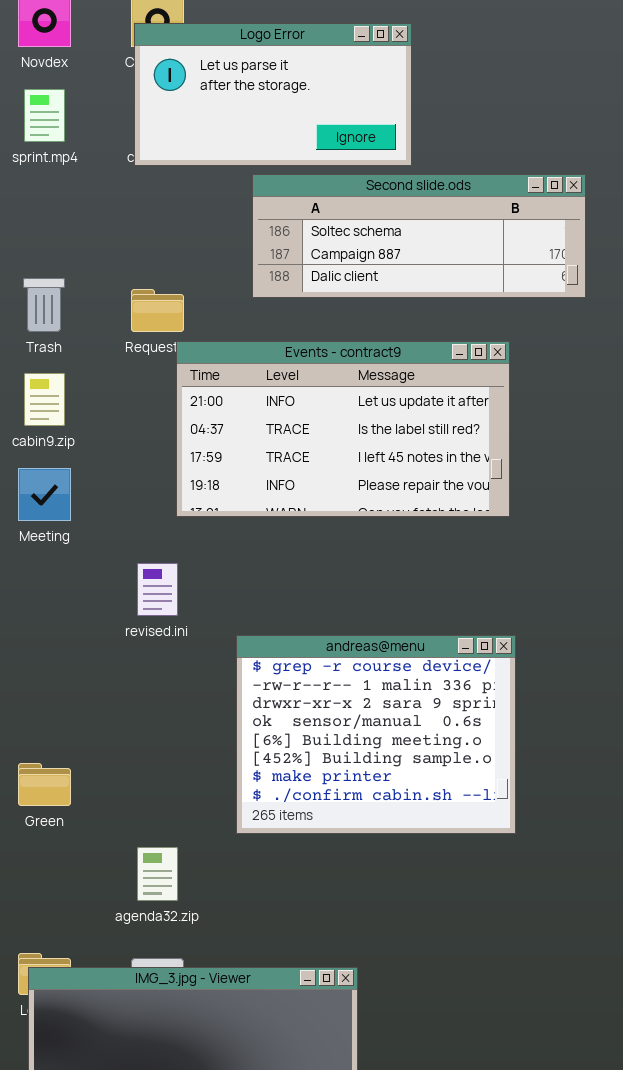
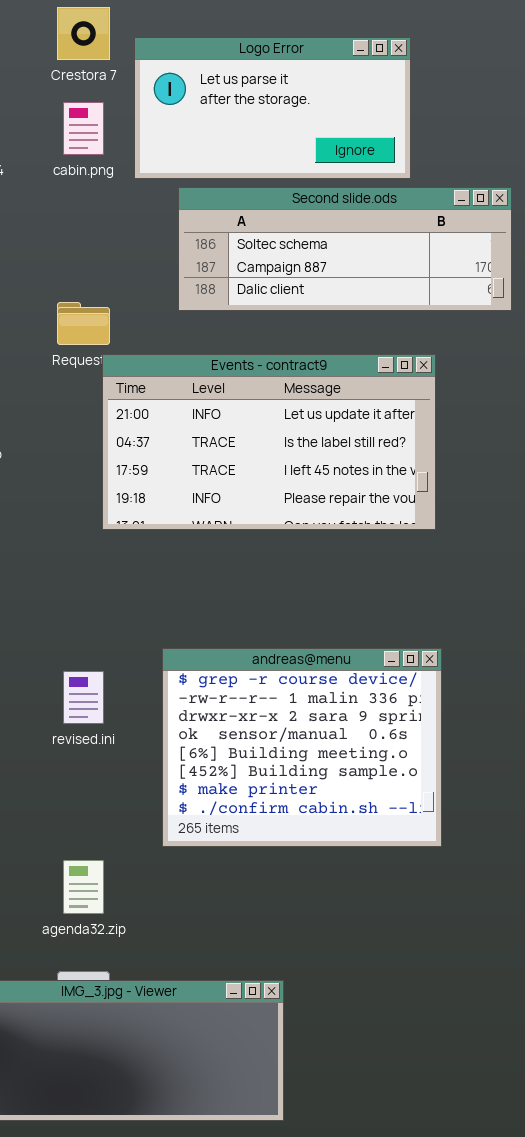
Logo Error: [134,23,412,166] -> [134,37,411,179], moved
revised.ini: [137,563,178,616] -> [63,671,104,724], moved

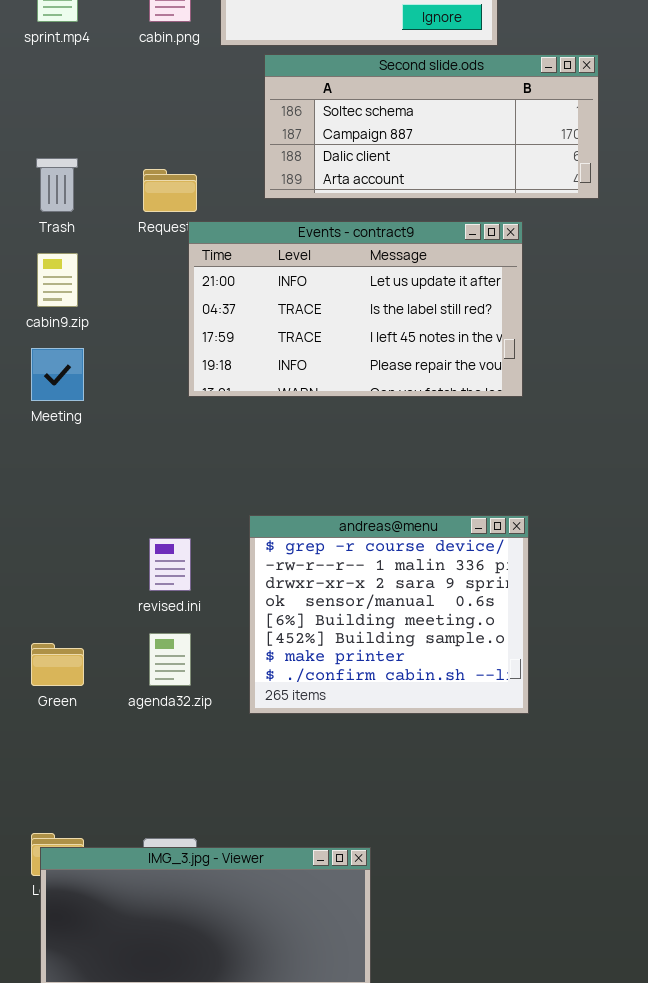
Second slide.ods: [178,187,512,311] -> [264,54,599,199], resized
agenda32.zip: [63,860,104,914] -> [149,633,191,686], moved

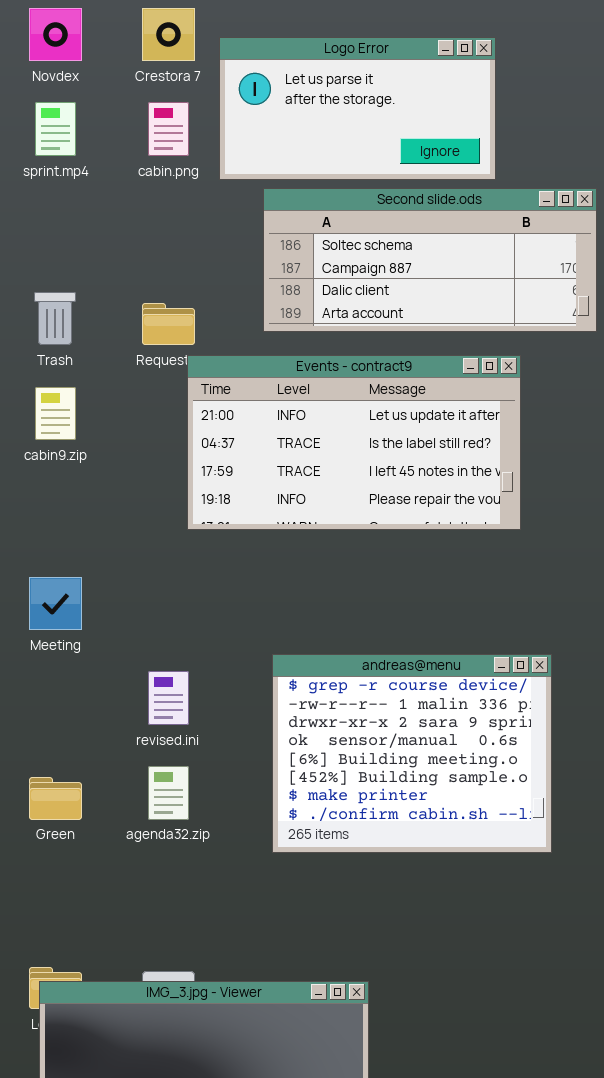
Meeting: [31,348,84,401] -> [29,577,82,630], moved
andreas@menu: [249,515,529,714] -> [272,654,552,853], moved

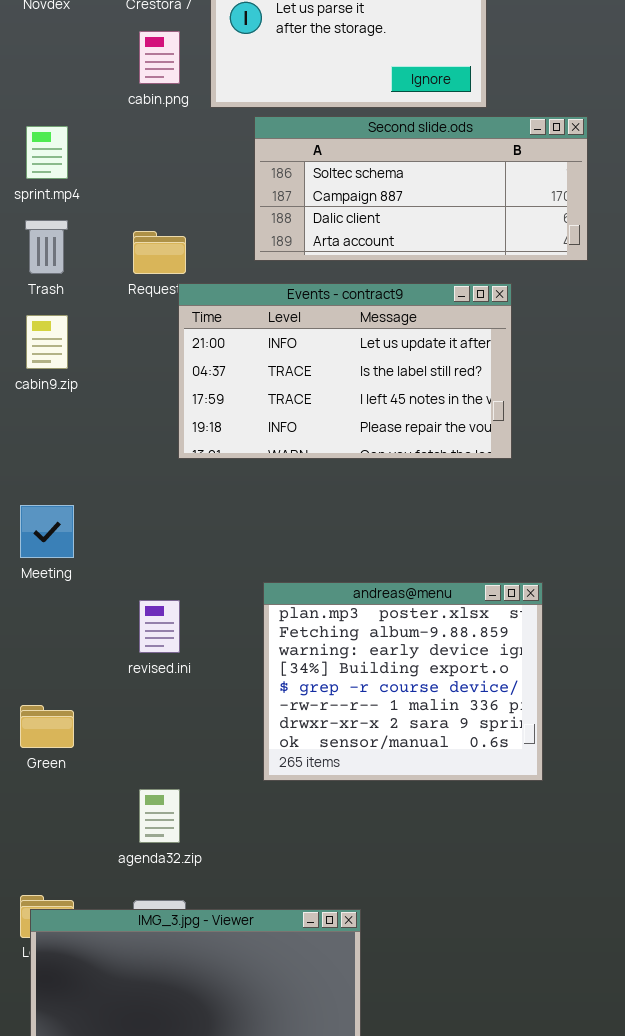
sprint.mp4: [35,102,76,156] -> [26,126,68,179], moved
andreas@menu: [272,654,552,853] -> [263,582,543,781], scrolled up 4 rows
agenda32.zip: [148,766,189,820] -> [139,789,180,843], moved

